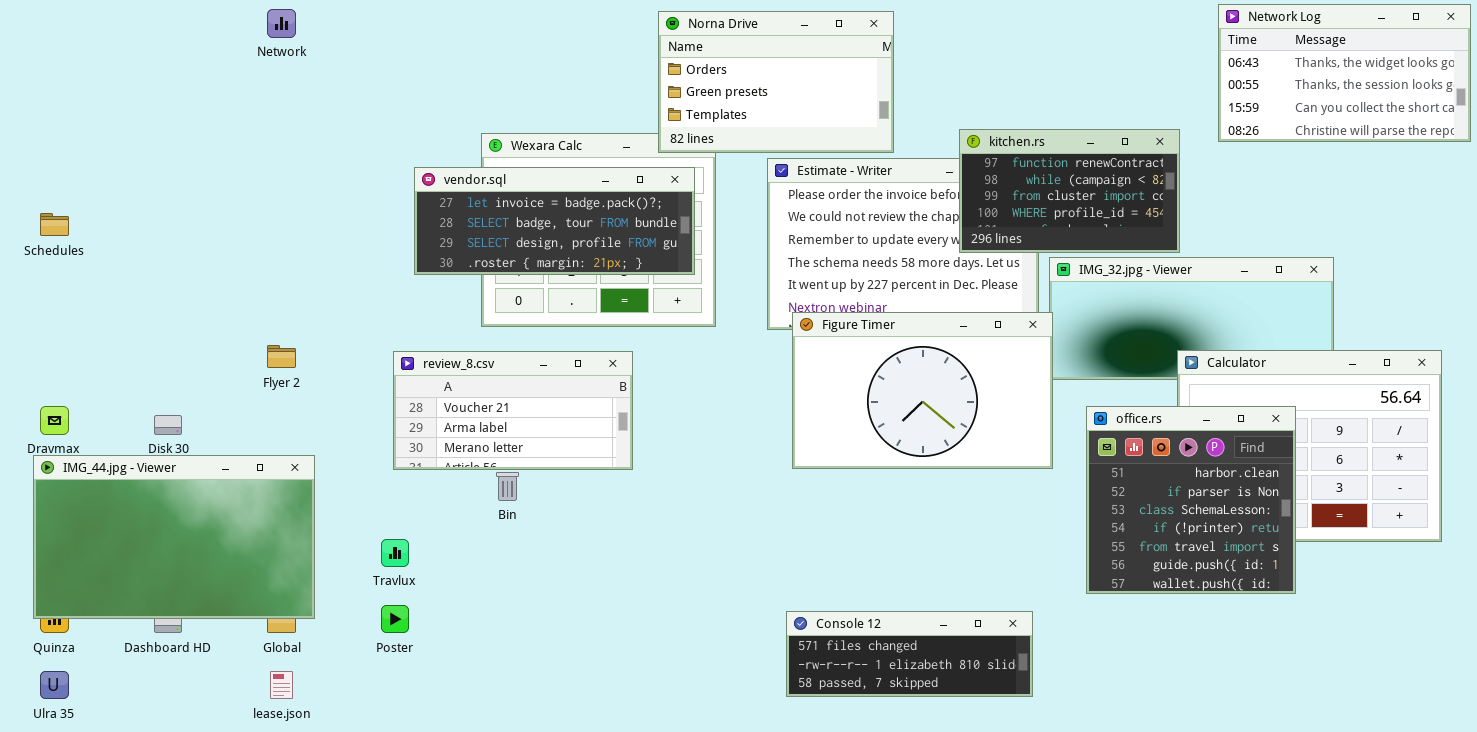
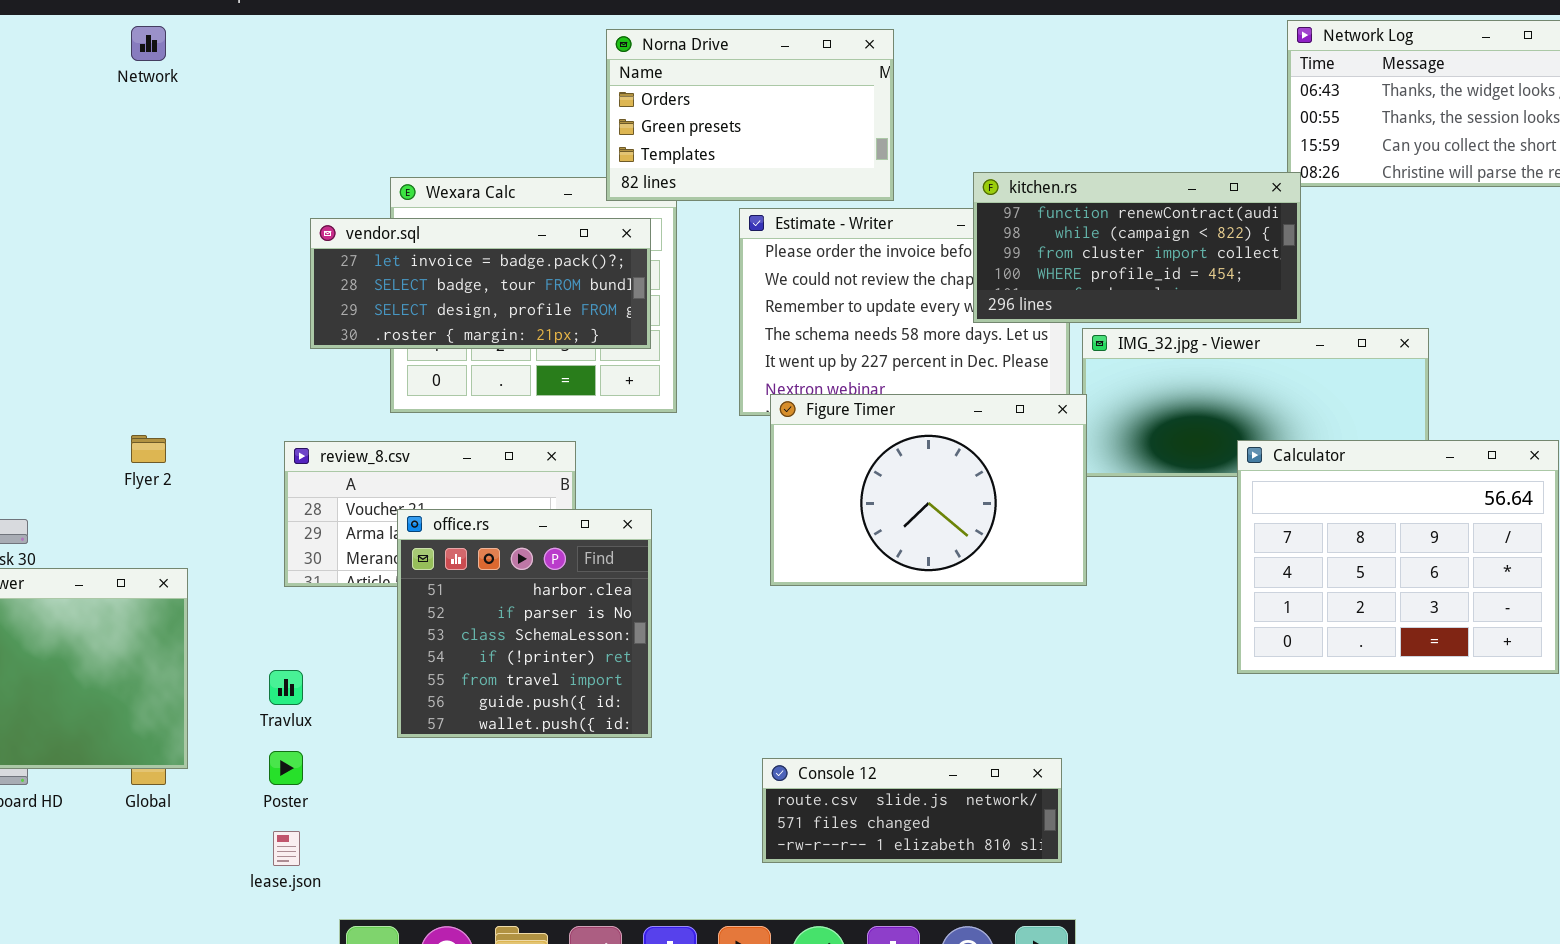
kitchen.rs: [959,129,1180,253] -> [973,172,1301,323], resized
office.rs: [1086,406,1296,594] -> [397,509,652,738], moved
Console 12: [786,611,1033,697] -> [762,758,1062,863], scrolled up 1 row
lease.json: [270,671,293,699] -> [273,831,300,866], moved

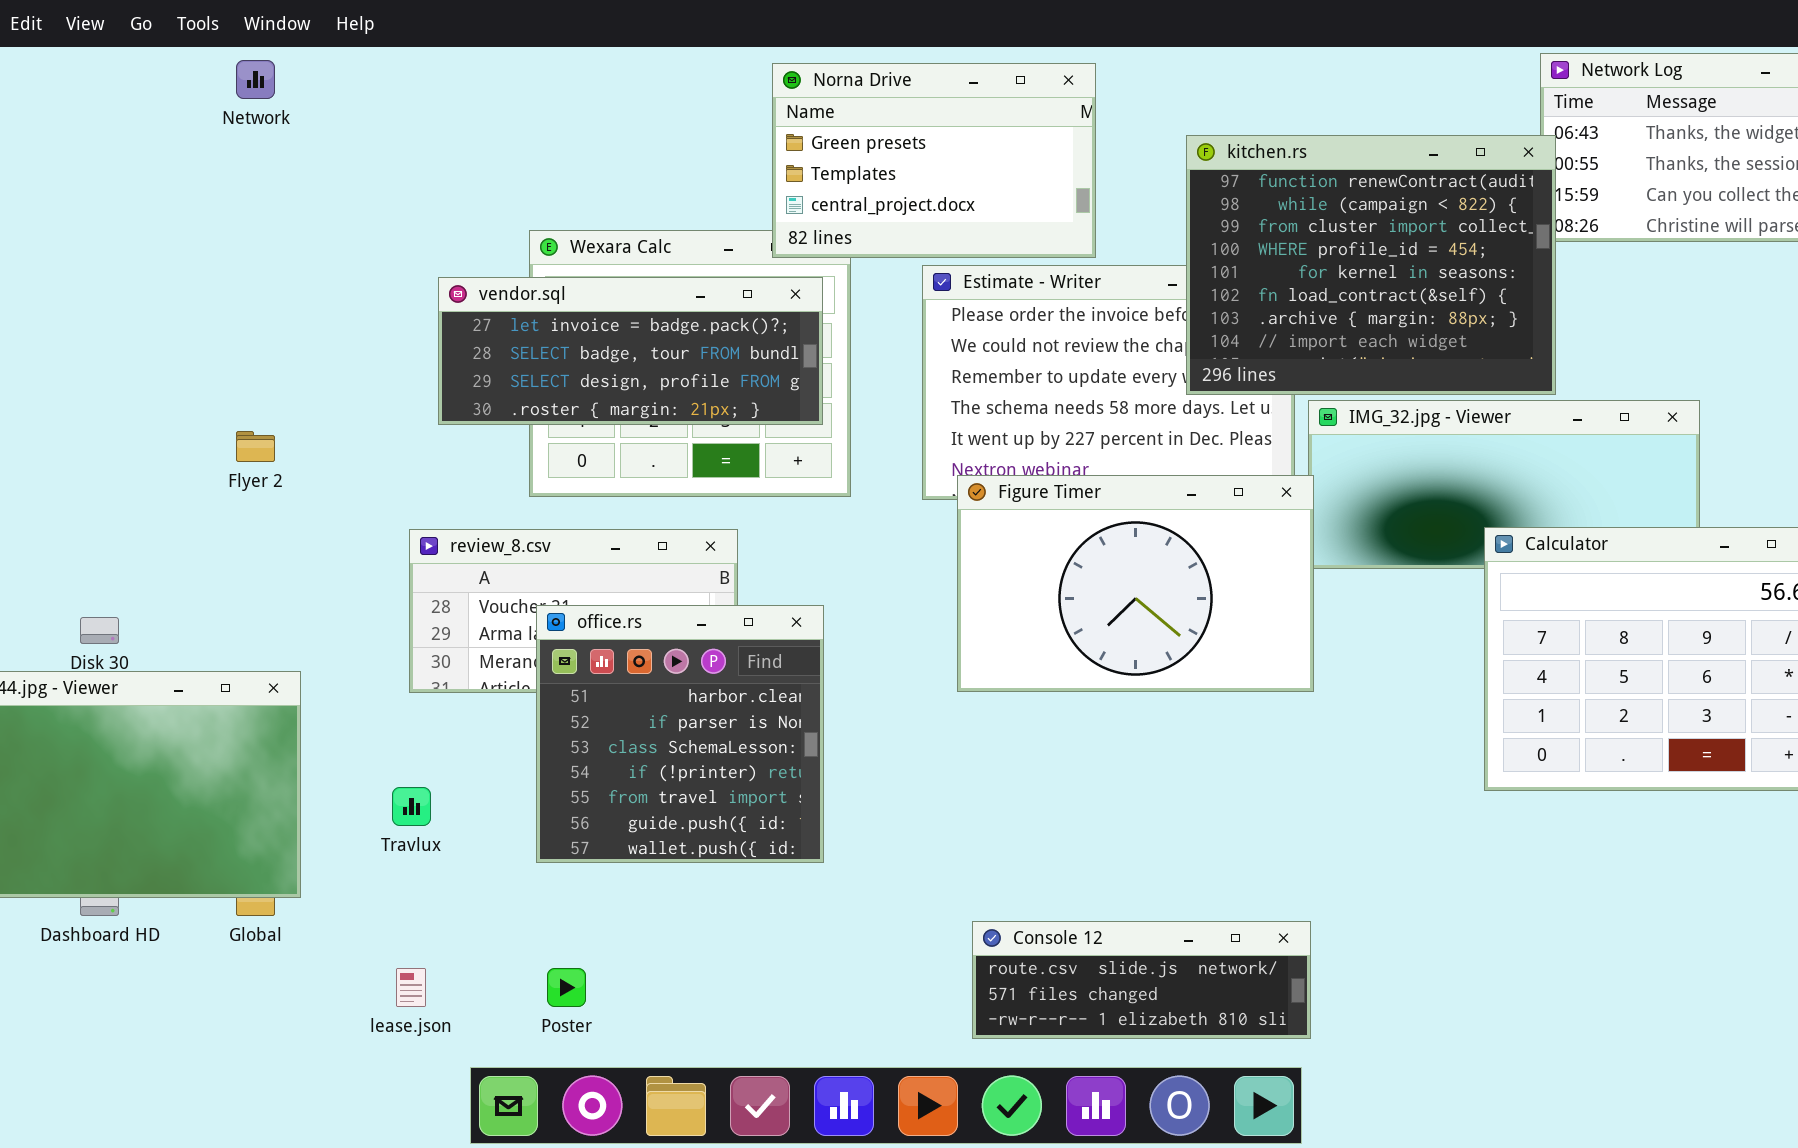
Norna Drive: [606,29,894,201] -> [772,63,1096,258], scrolled down 1 row
kitchen.rs: [973,172,1301,323] -> [1186,135,1556,395], resized
Flyer 2: [131,435,166,463] -> [236,431,275,462], moved
Poster: [269,751,303,785] -> [547,968,586,1007], moved
Console 12: [762,758,1062,863] -> [972,921,1311,1039], moved

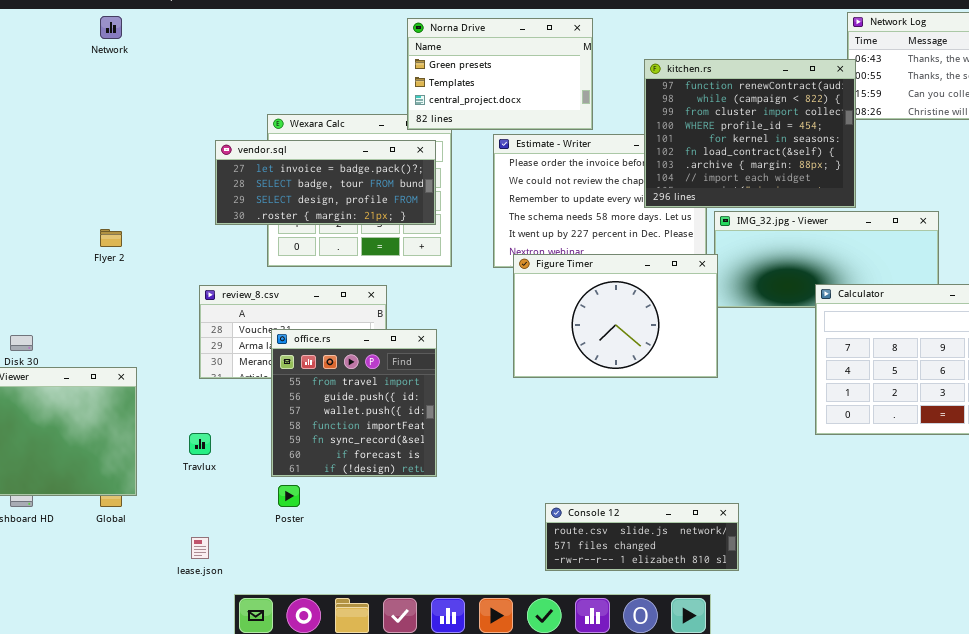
office.rs: [536,605,824,863] -> [271,329,437,477], scrolled down 4 rows
Console 12: [972,921,1311,1039] -> [545,503,739,571], moved
Poster: [547,968,586,1007] -> [278,485,300,507], moved

